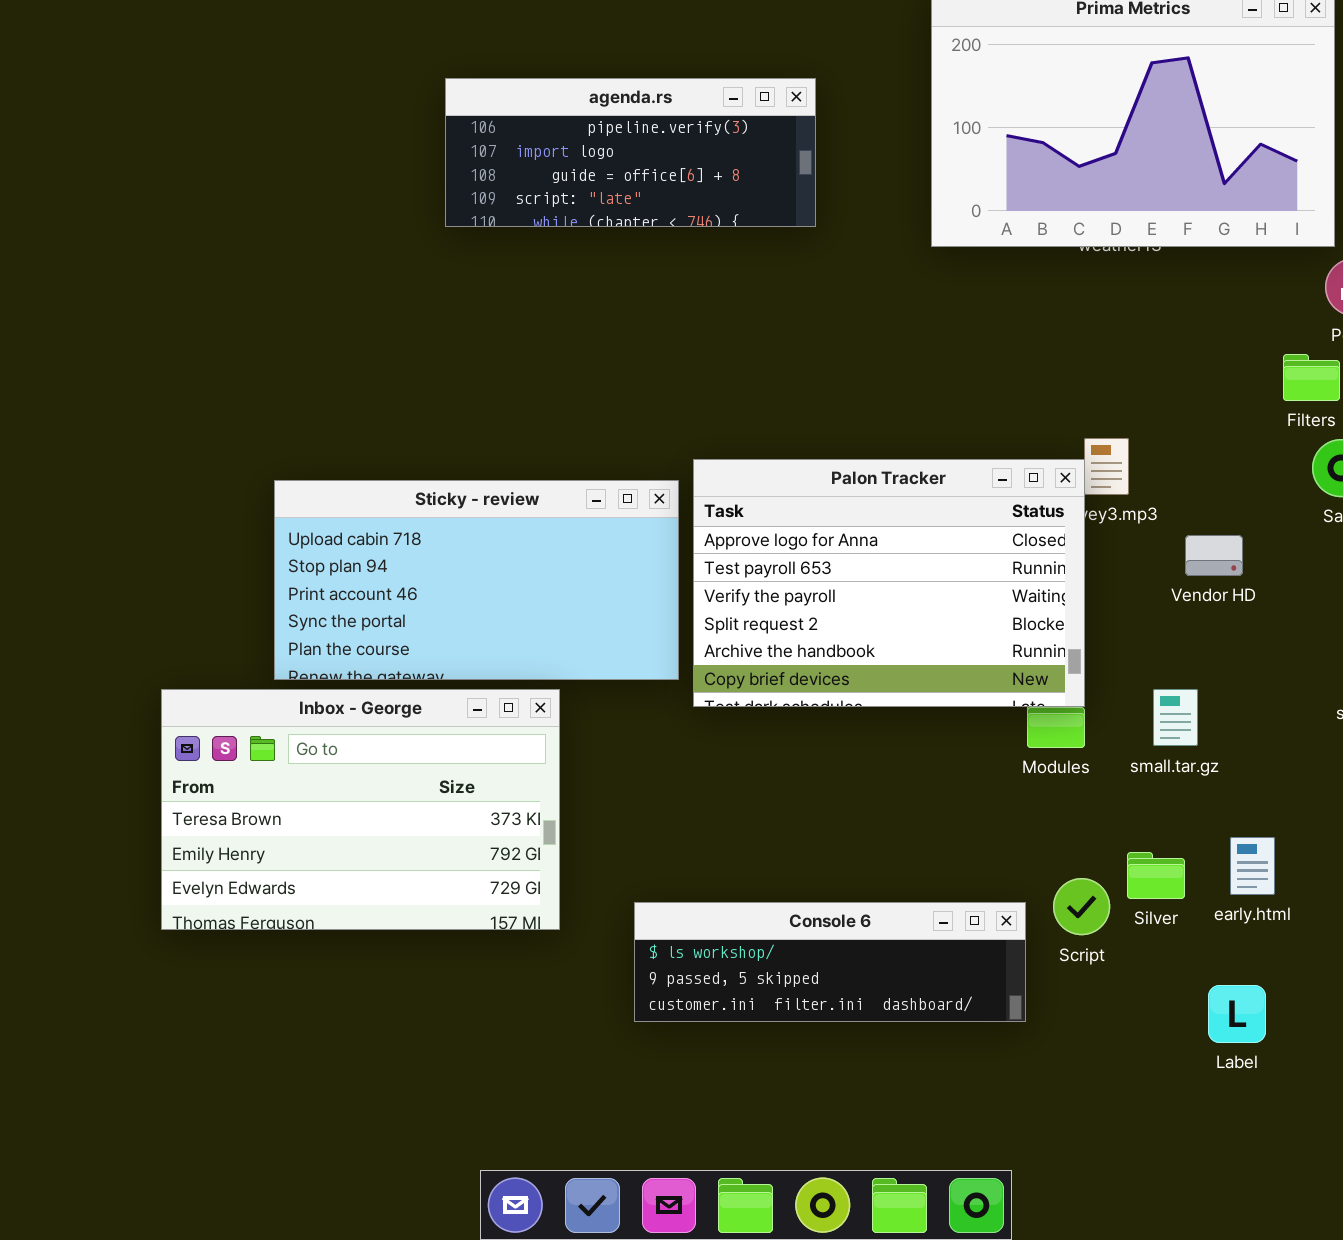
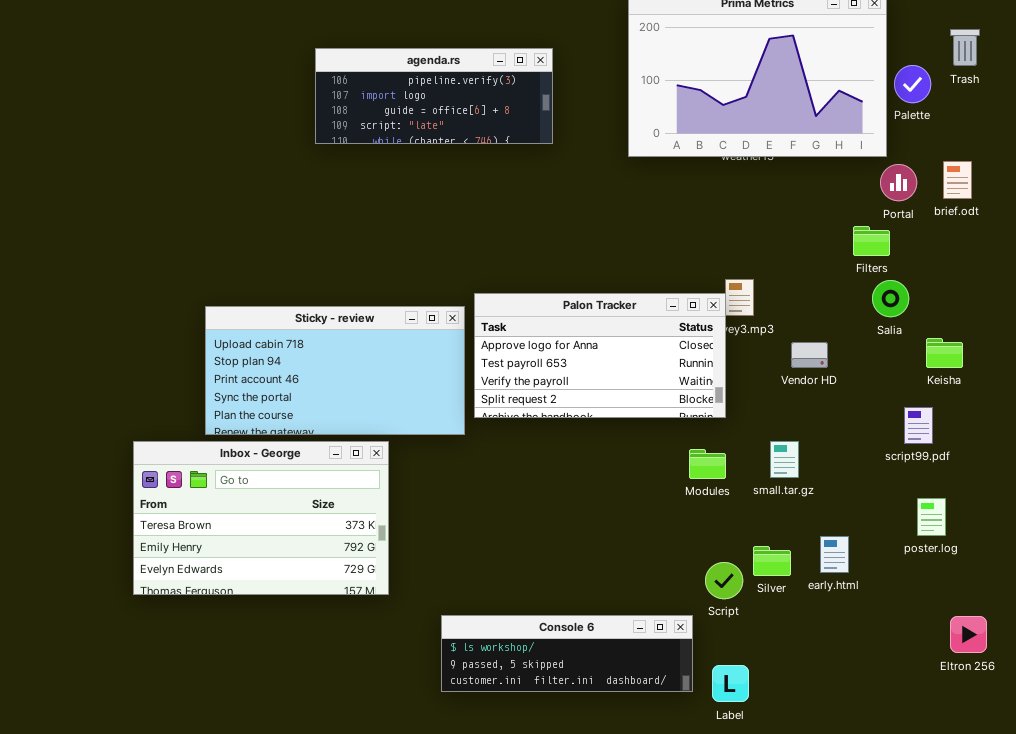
Palon Tracker: [693,459,1085,707] -> [474,293,726,418], resized
Console 6: [634,902,1026,1022] -> [441,615,693,692], moved
Label: [1208,985,1266,1043] -> [712,665,749,702], moved

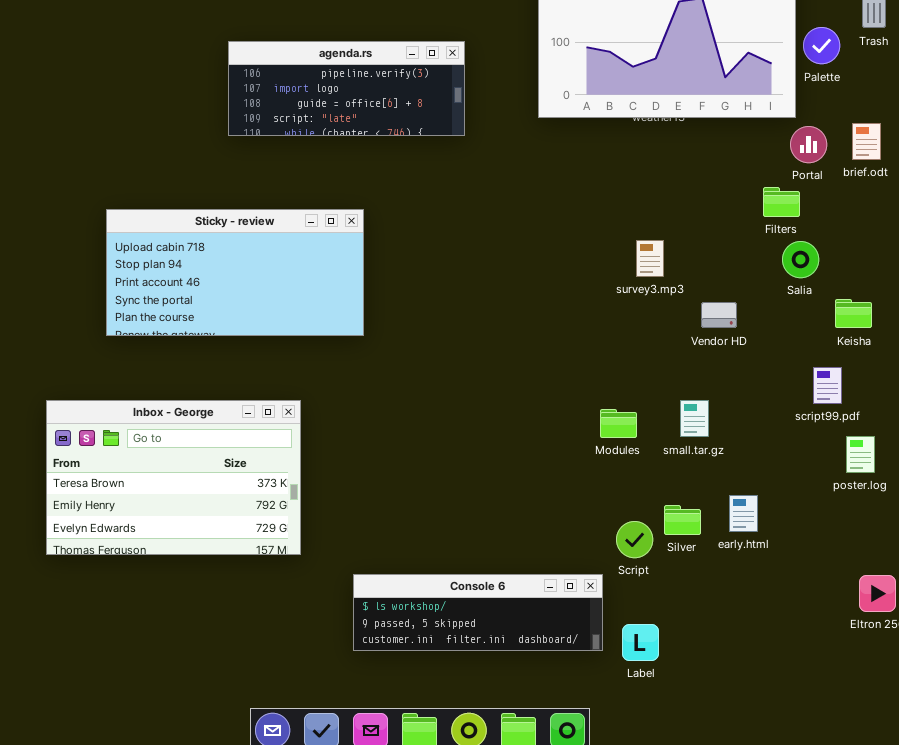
agenda.rs: [315,48,553,144] -> [228,41,465,136], moved
Palon Tracker: [474,293,726,418] -> none, closed
Sticky - review: [205,306,465,435] -> [106,209,364,336], moved
poster.log: [917,498,946,536] -> [846,436,875,473], moved

